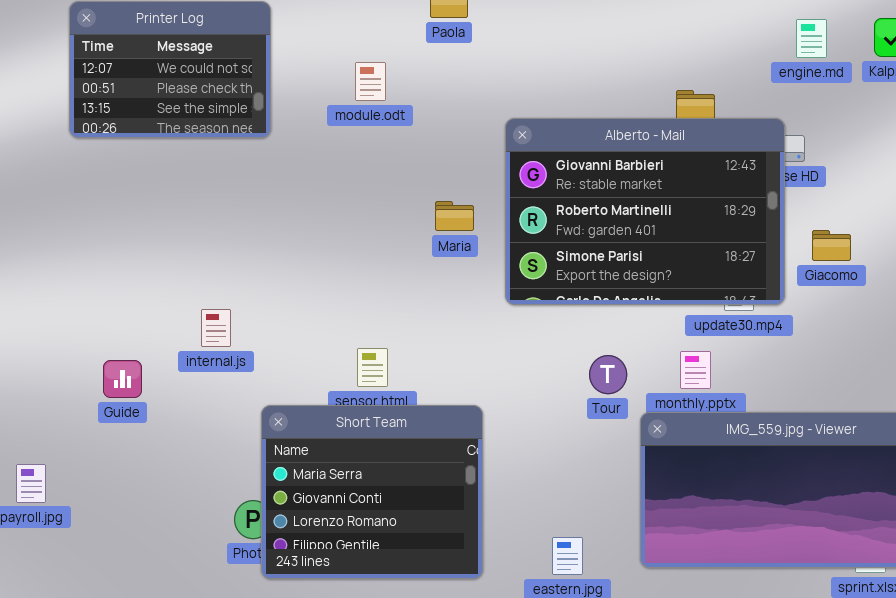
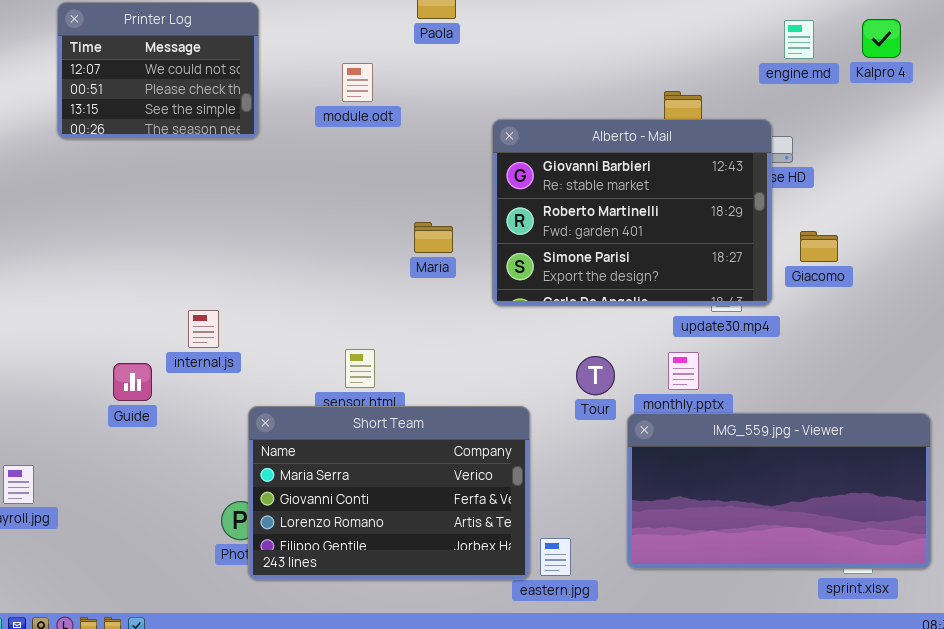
Maria: [435,201,474,231] -> [414,222,453,253], moved
Guide: [103,360,142,398] -> [113,363,152,401], moved
Short Team: [261,405,483,579] -> [248,406,530,580], resized

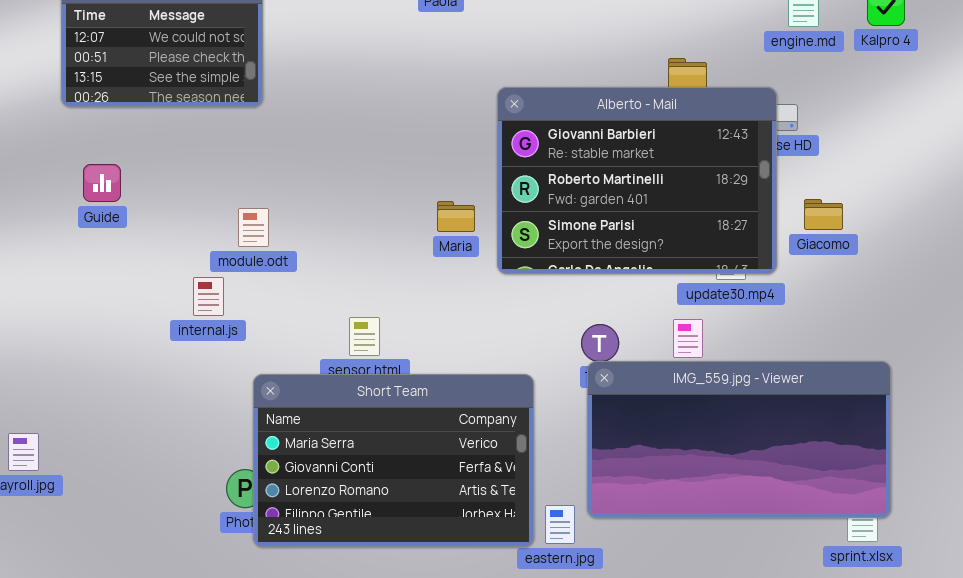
module.odt: [342,63,373,102] -> [238,208,269,247], moved
Maria: [414,222,453,253] -> [437,201,475,232], moved
Guide: [113,363,152,401] -> [83,164,121,202], moved
IMG_559.jpg - Viewer: [627,413,931,569] -> [587,361,891,518], moved

